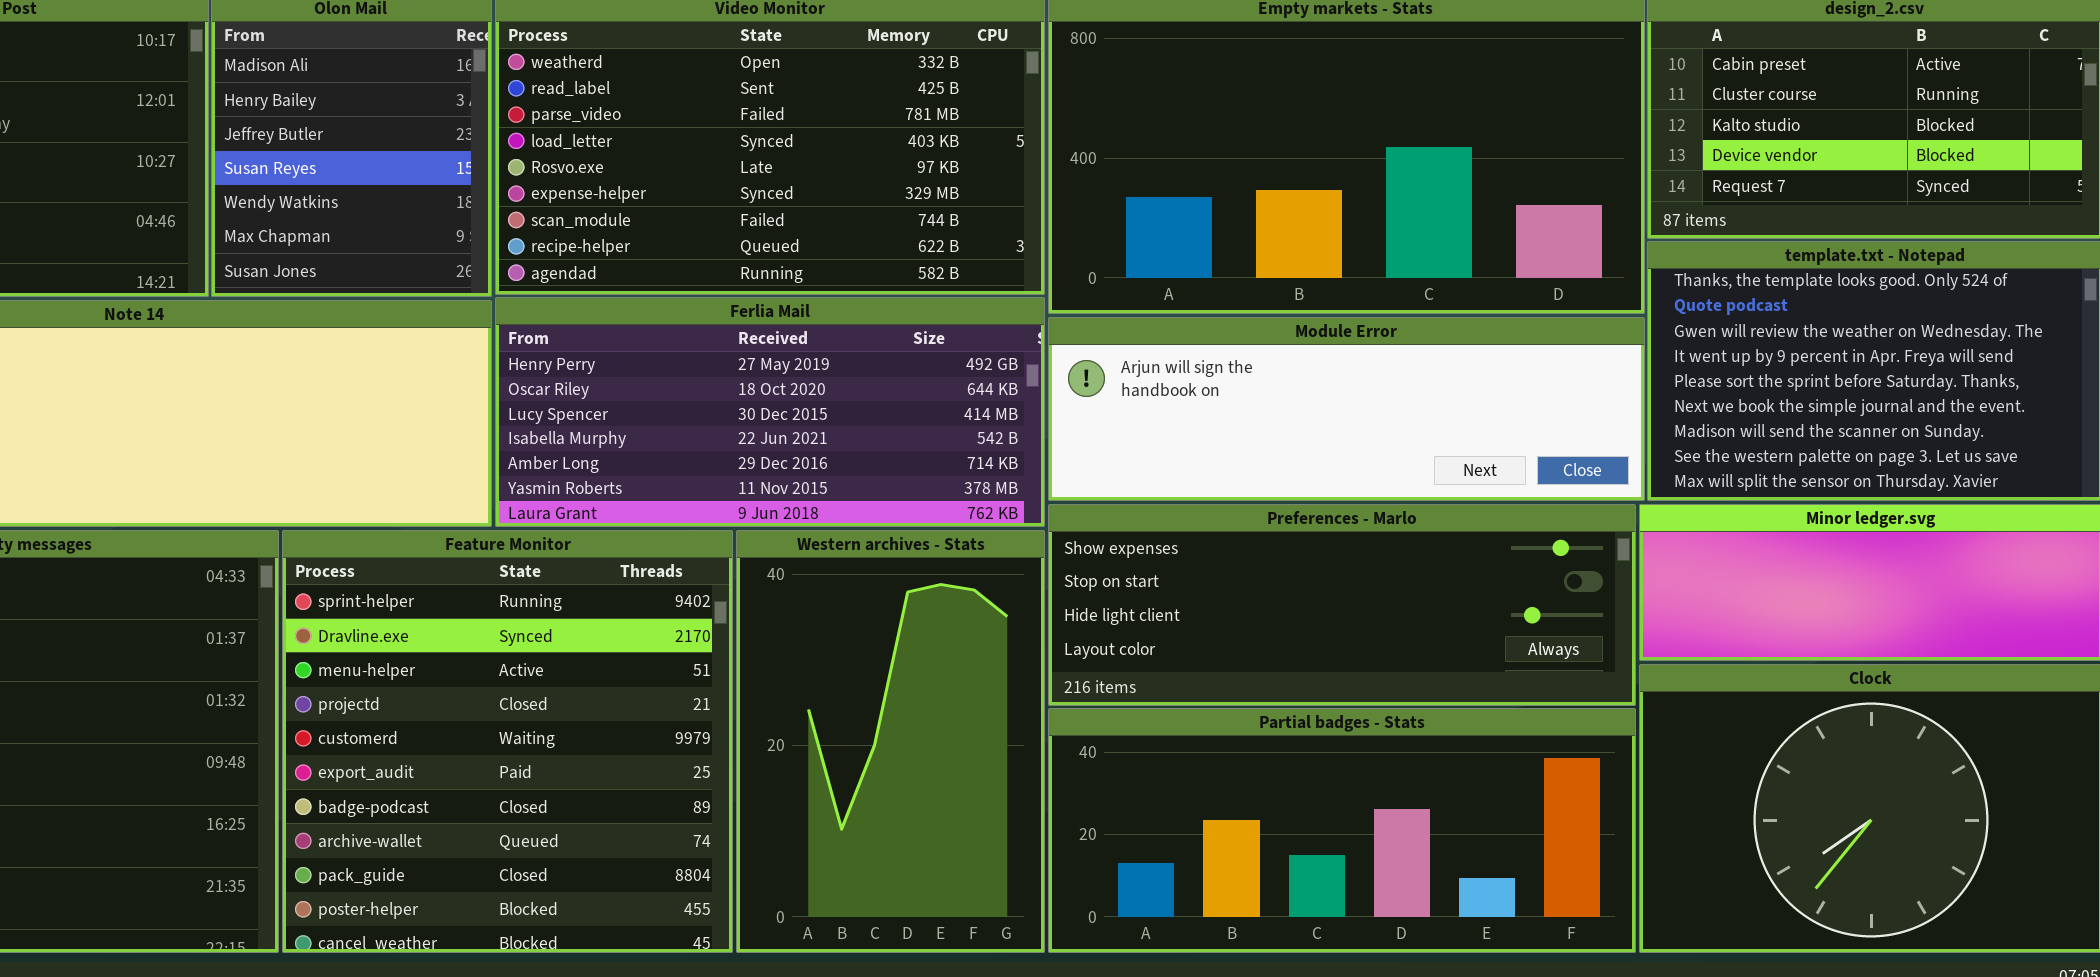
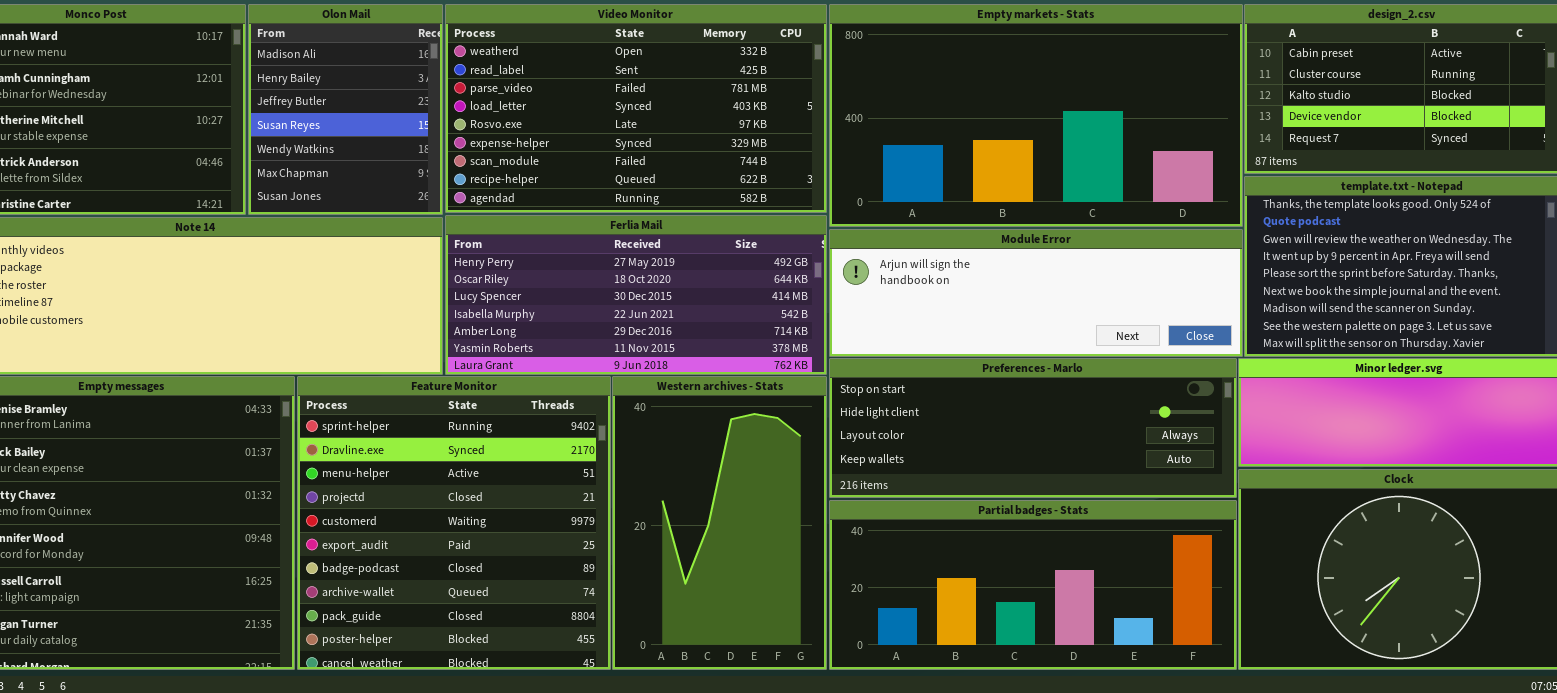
Preferences - Marlo: [1048,504,1636,706] -> [829,358,1237,498], scrolled down 1 row

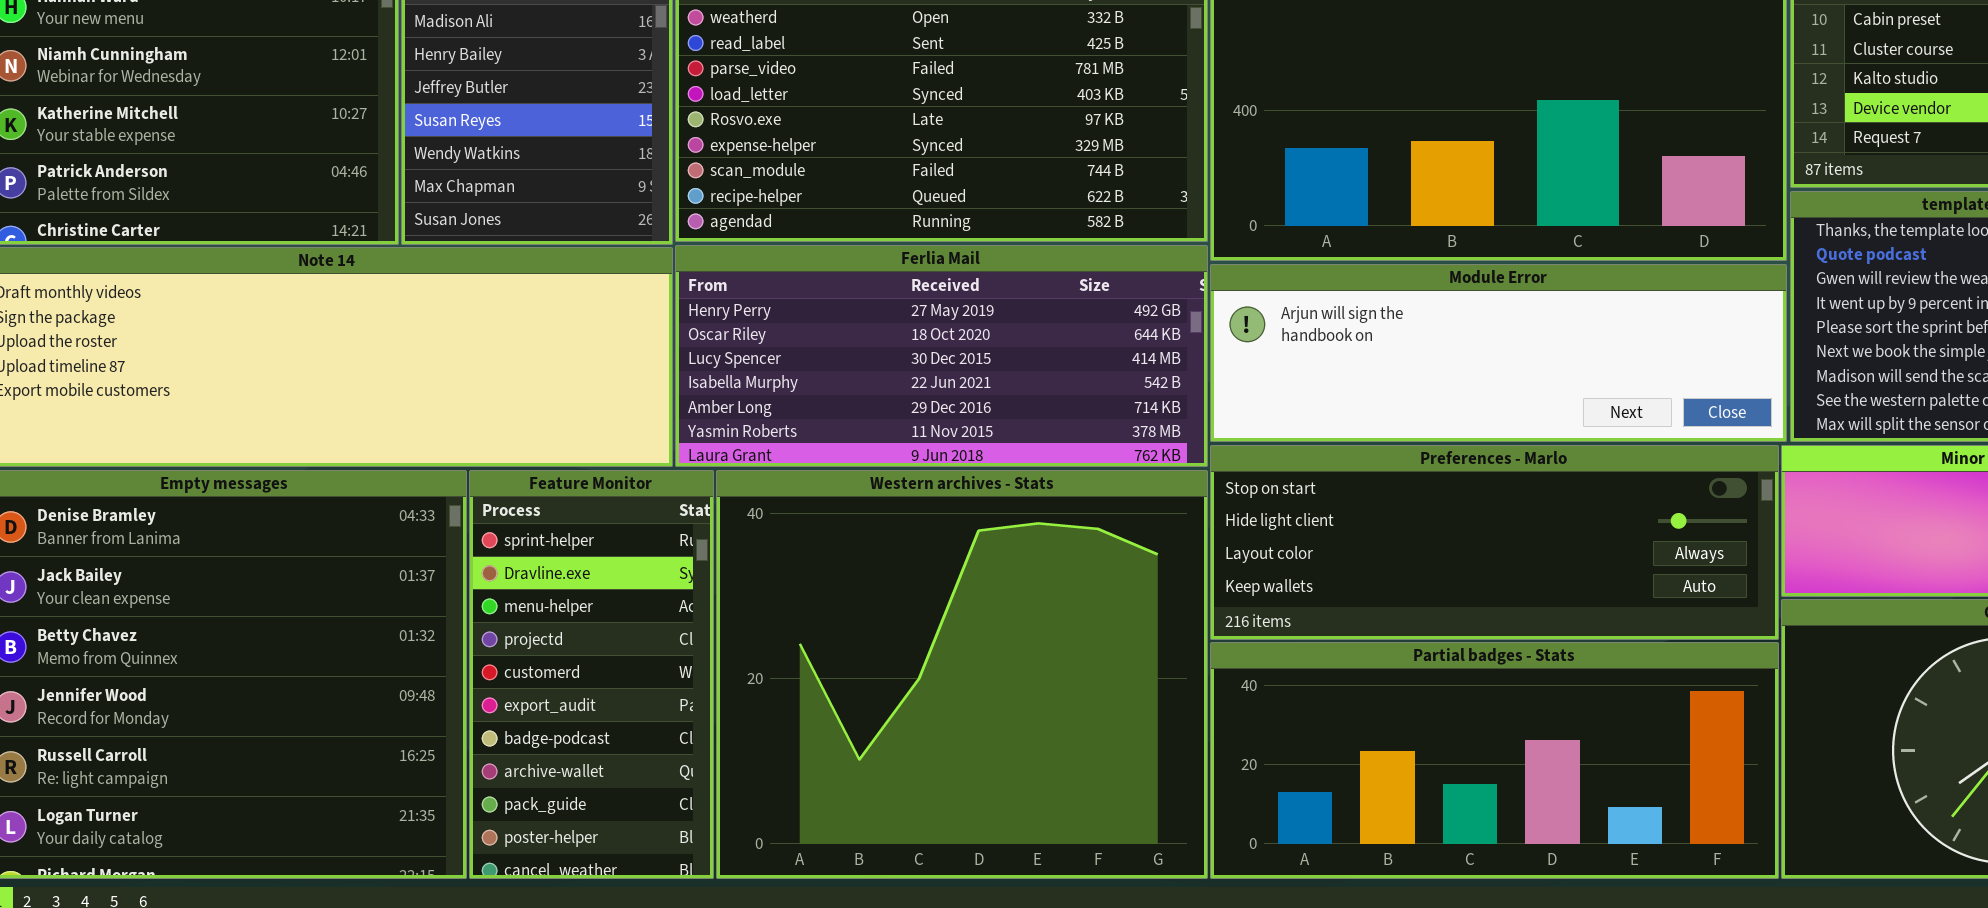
Feature Monitor: [297,376,611,670] -> [469,470,714,879], resized
Western archives - Stats: [612,376,827,670] -> [716,470,1208,879], resized

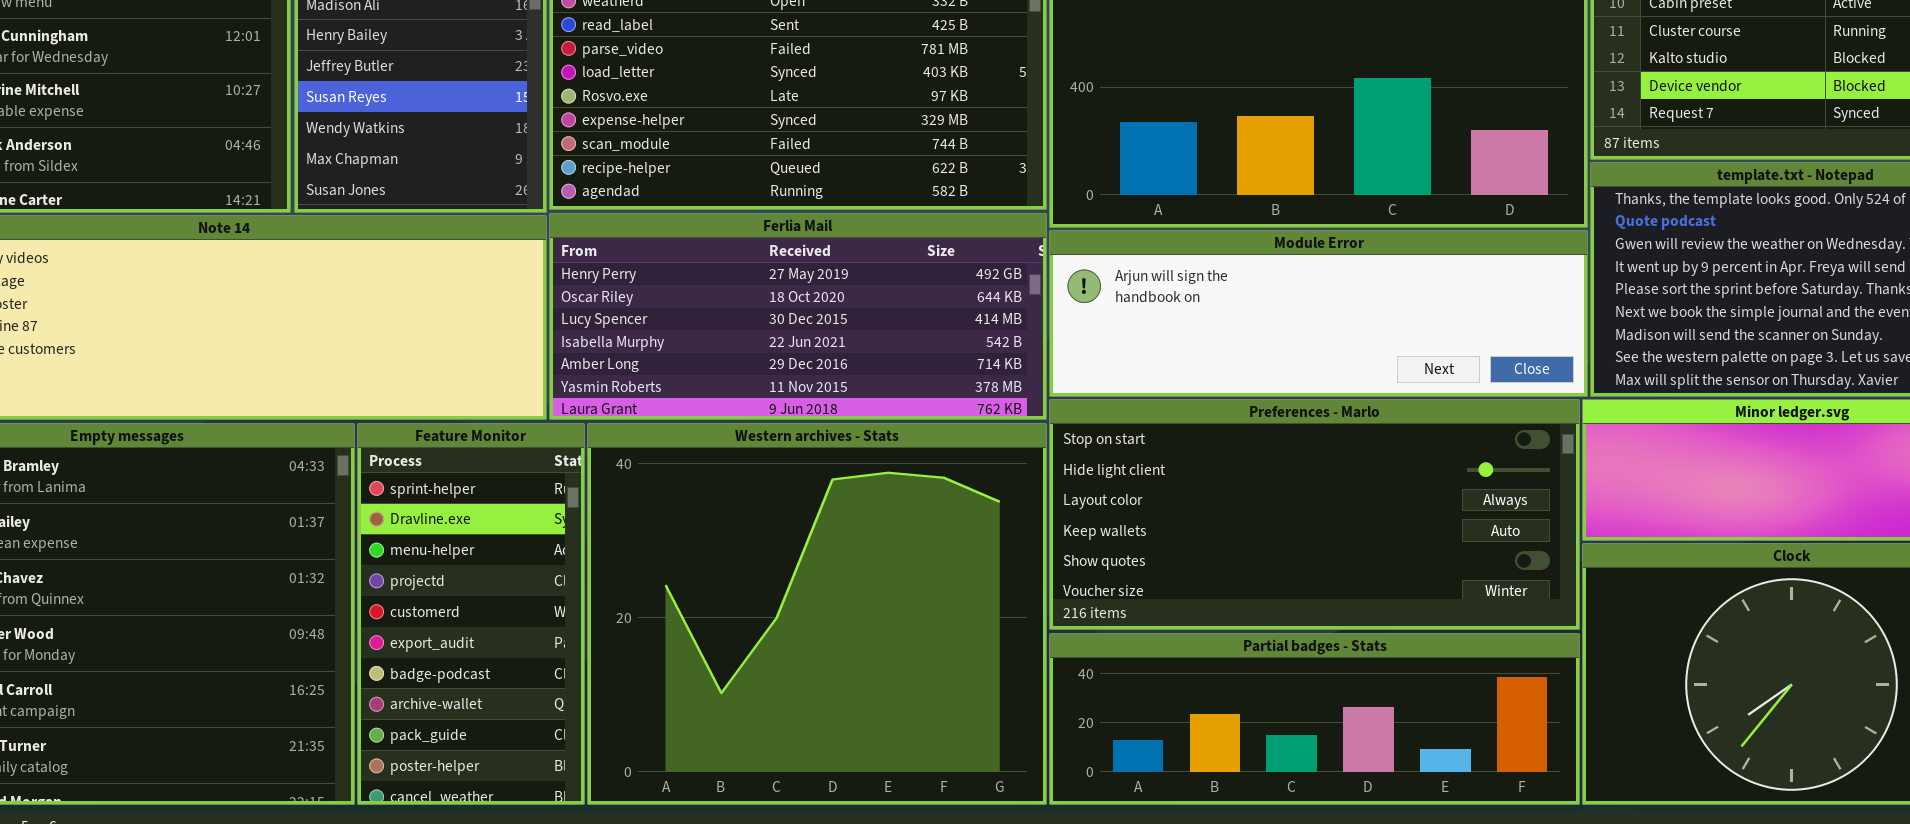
Preferences - Marlo: [1210,445,1779,640] -> [1049,399,1580,630], resized
Partial badges - Stats: [1210,642,1779,879] -> [1049,633,1580,805], resized

